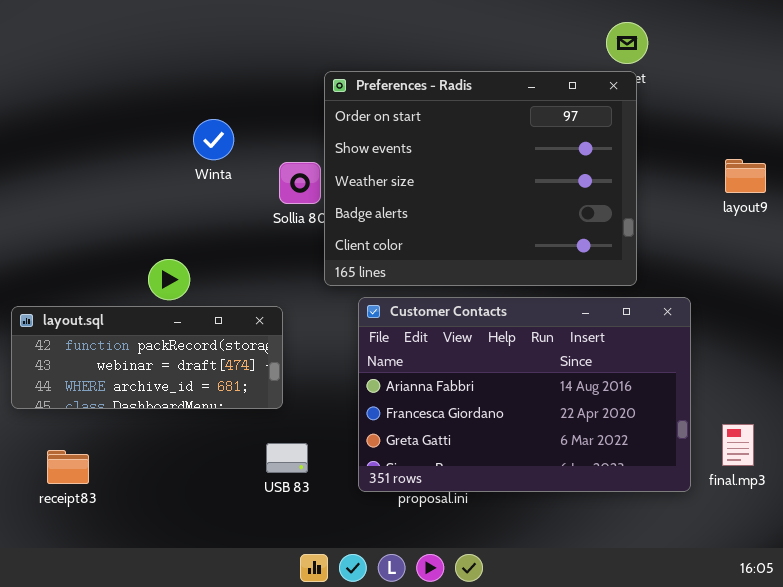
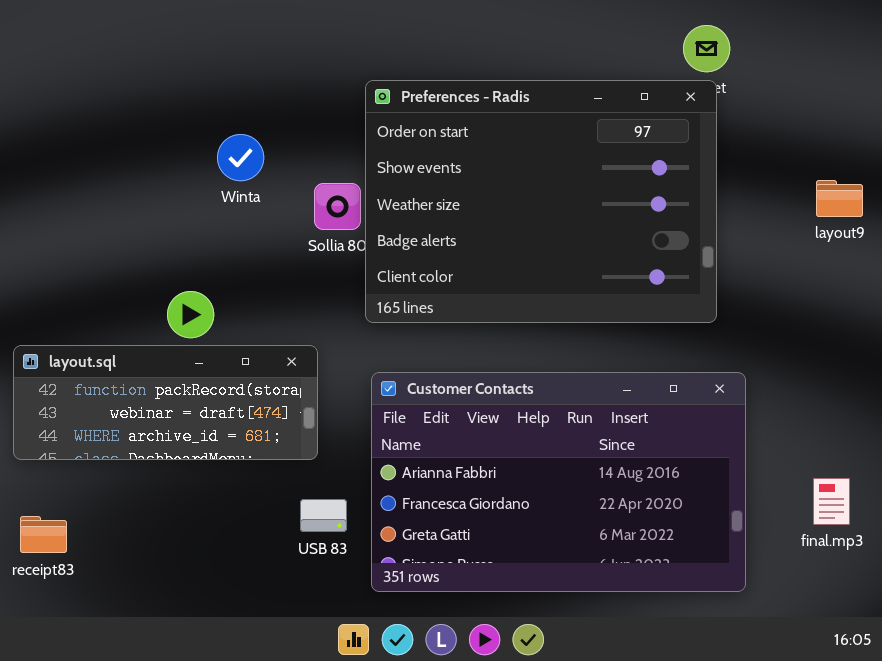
Customer Contacts: [358,297,691,492] -> [371,372,746,592], moved
receipt83: [47,450,89,484] -> [20,516,67,553], moved

